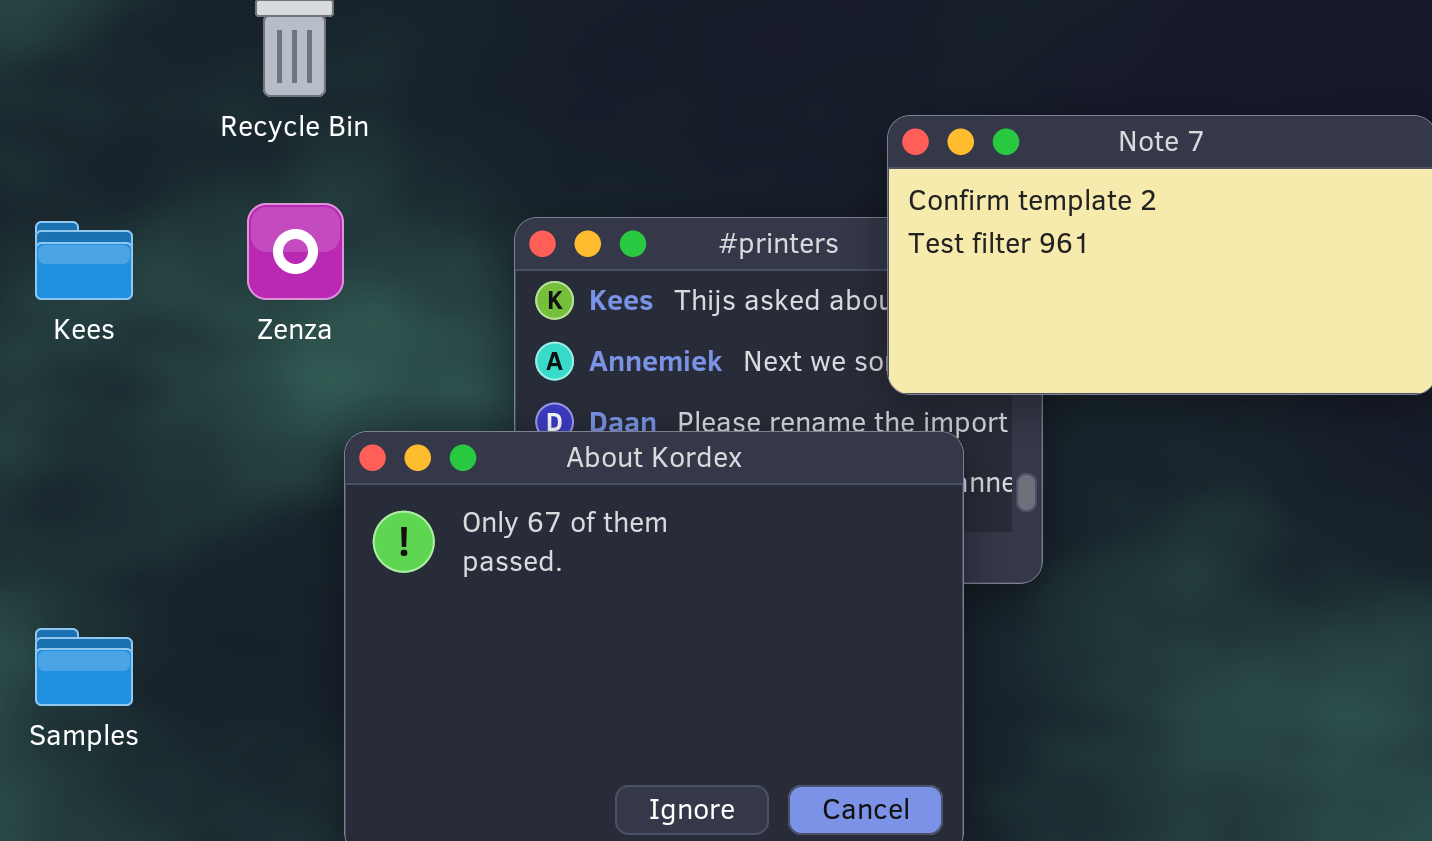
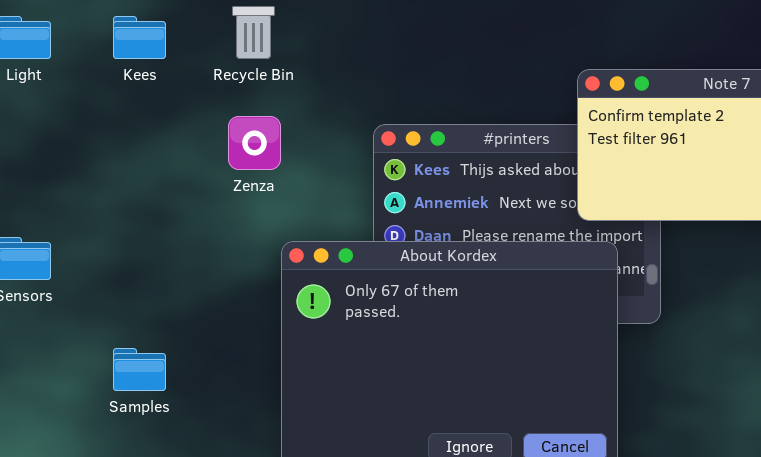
Kees: [35,221,133,300] -> [113,16,166,59], moved

